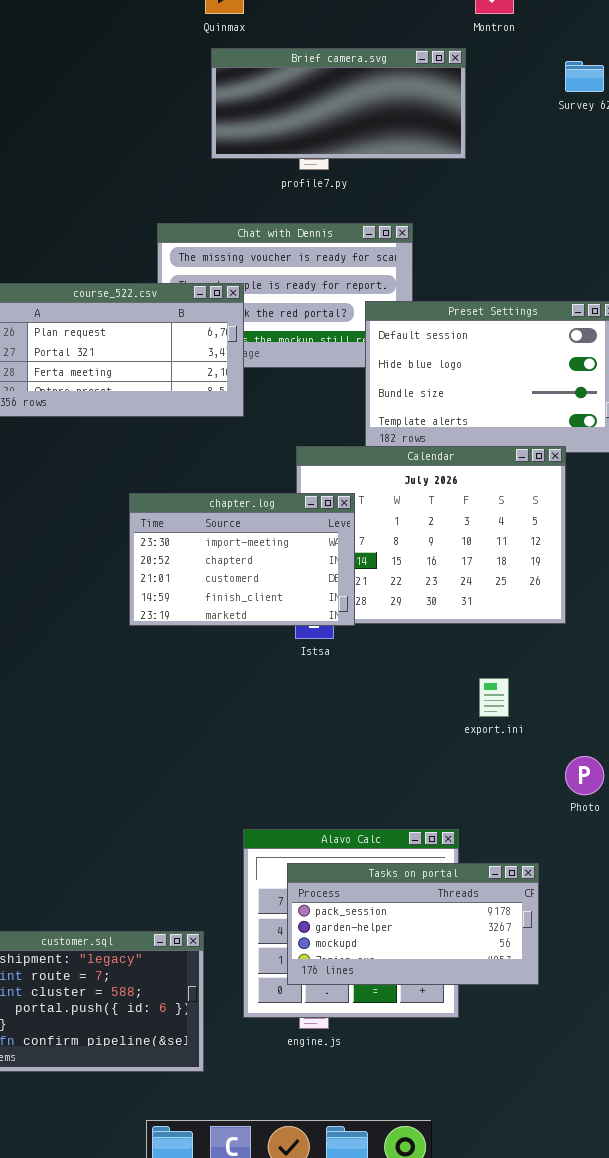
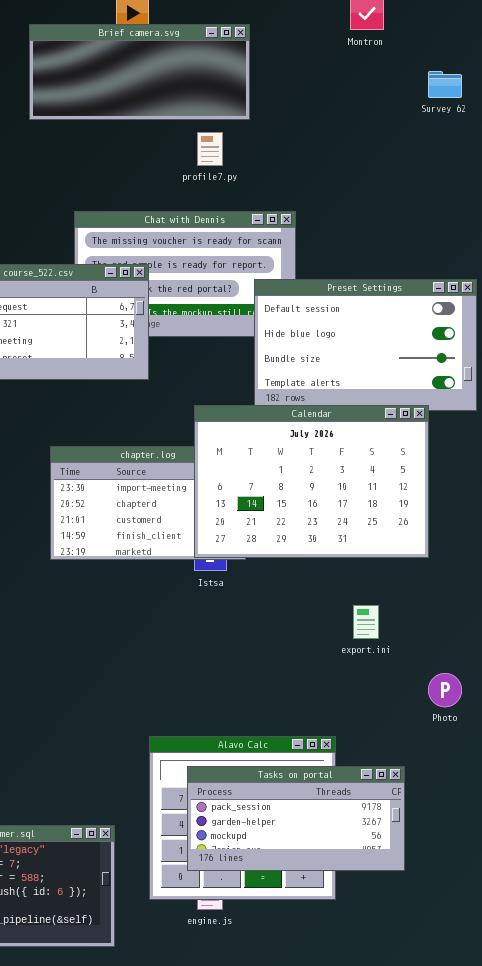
Brief camera.svg: [211,48,466,159] -> [29,24,250,120], moved
Calendar: [296,446,566,624] -> [194,405,429,558], raised

